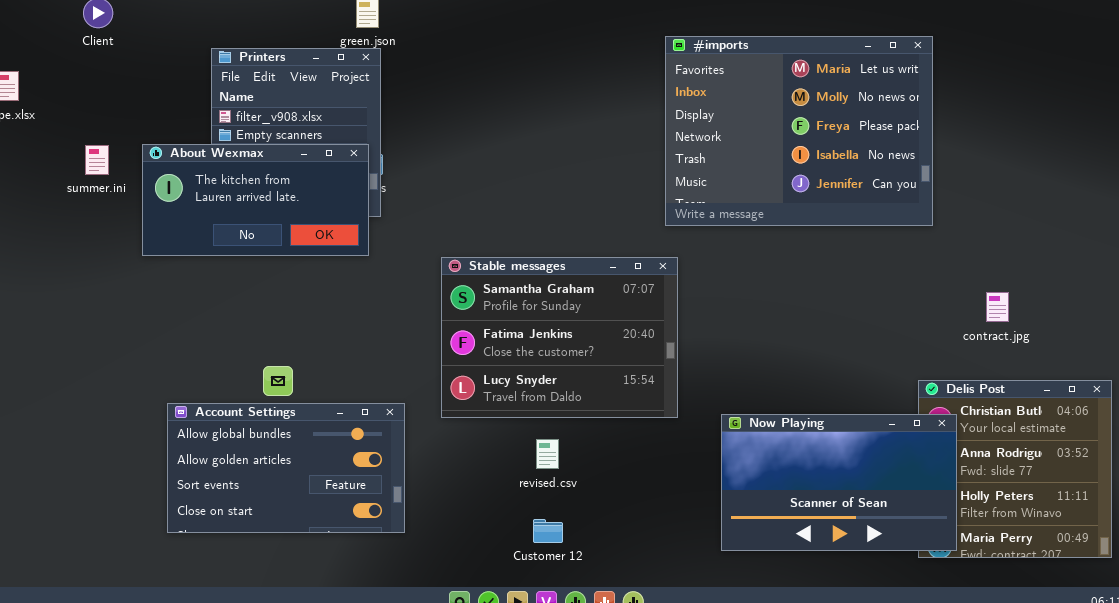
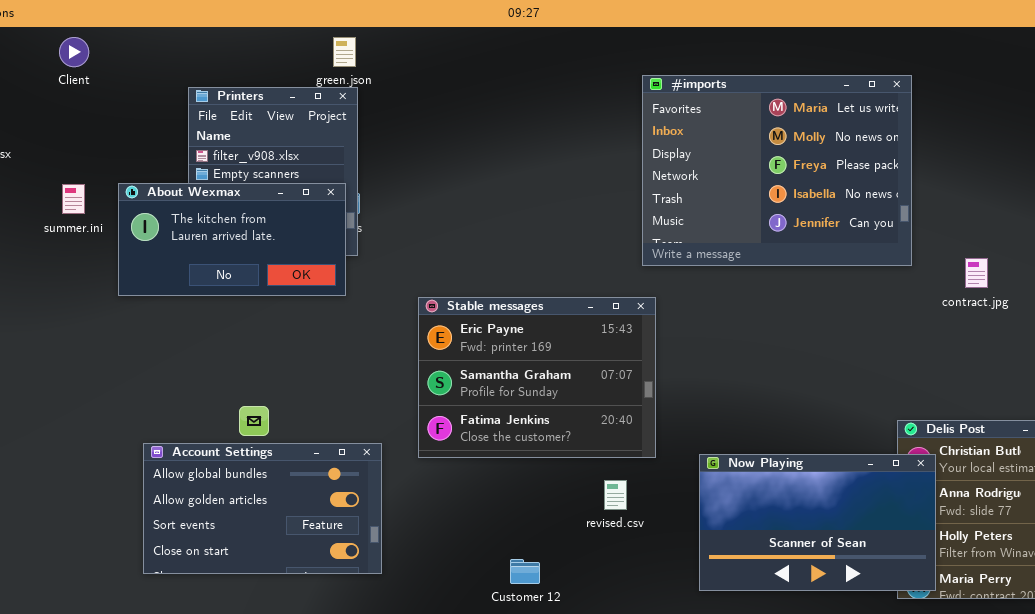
Stable messages: [441,257,678,418] -> [418,297,656,458], scrolled up 1 row
contract.jpg: [986,292,1009,322] -> [965,258,988,288], moved
revised.csv: [536,439,559,469] -> [604,480,627,510], moved

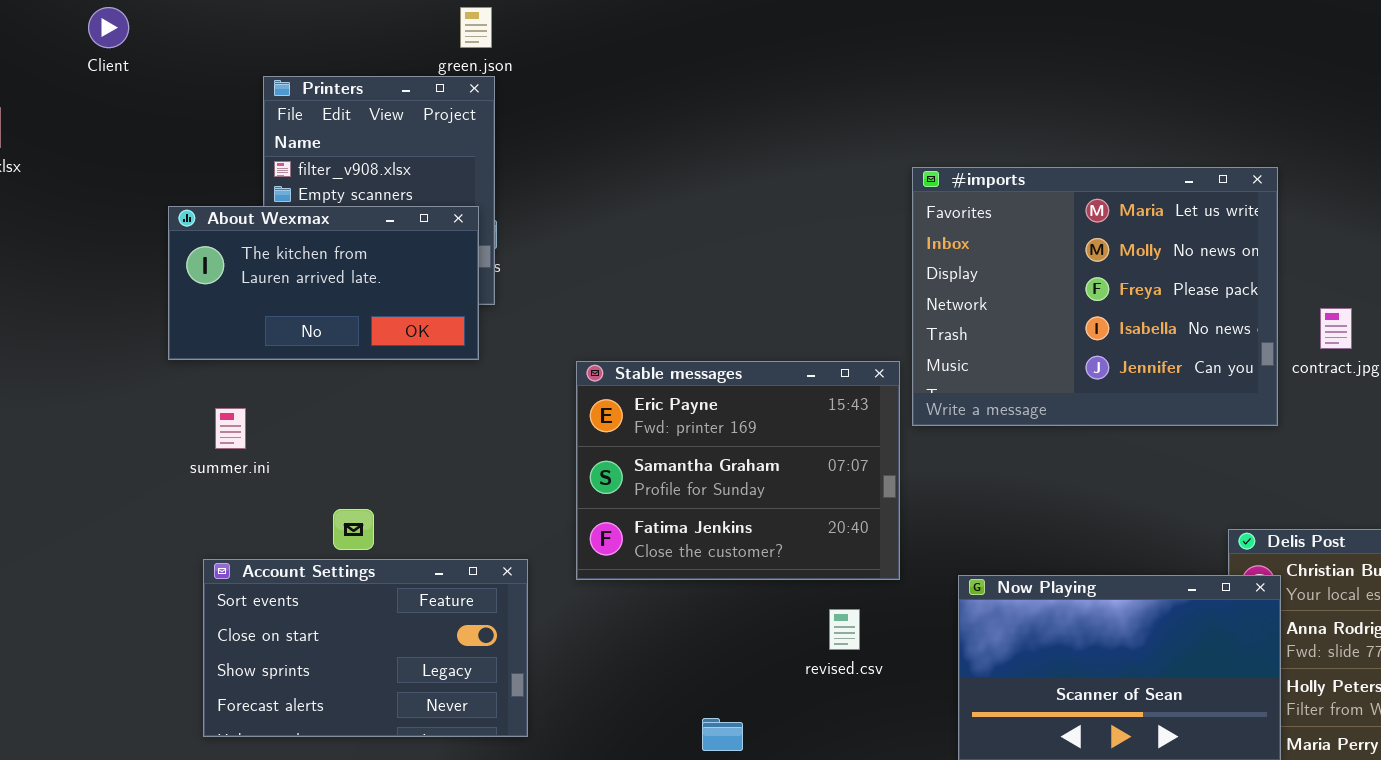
#imports: [642,75,912,266] -> [912,167,1278,426], moved
summer.ini: [62,184,85,214] -> [215,408,246,449], moved
Account Settings: [143,443,382,574] -> [203,559,528,737], scrolled down 2 rows

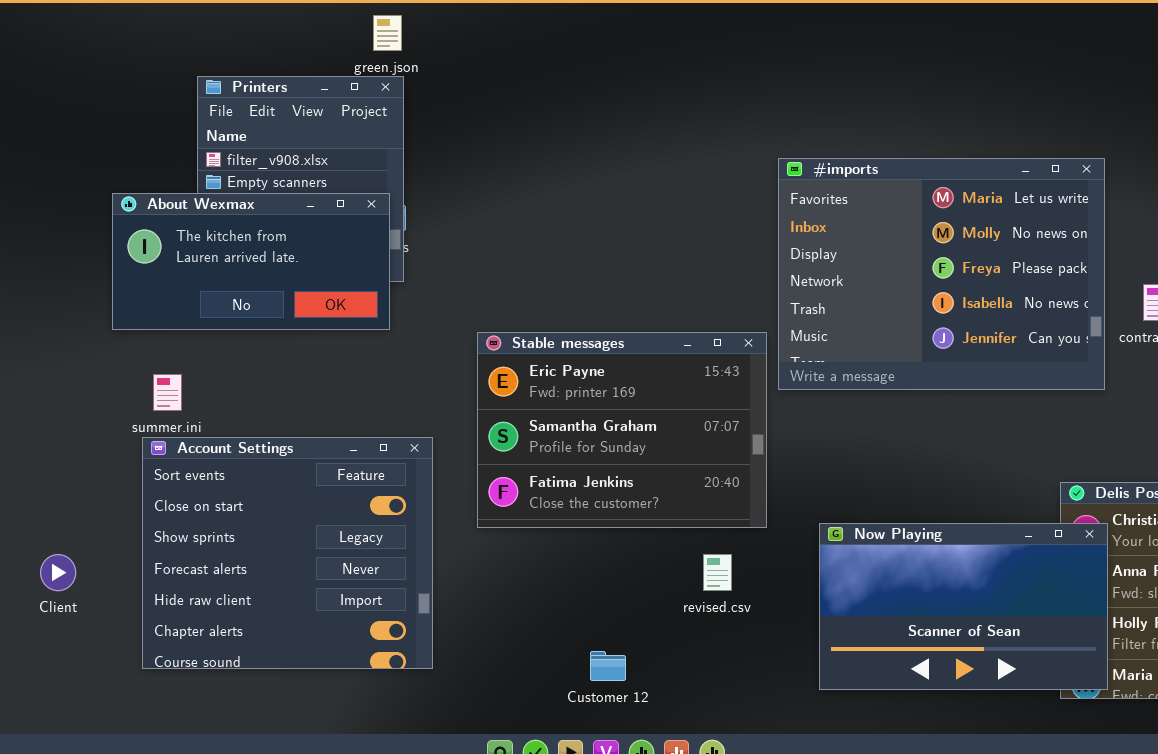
Client: [88,7,129,48] -> [40,554,76,591], moved
Account Settings: [203,559,528,737] -> [142,437,433,669], resized

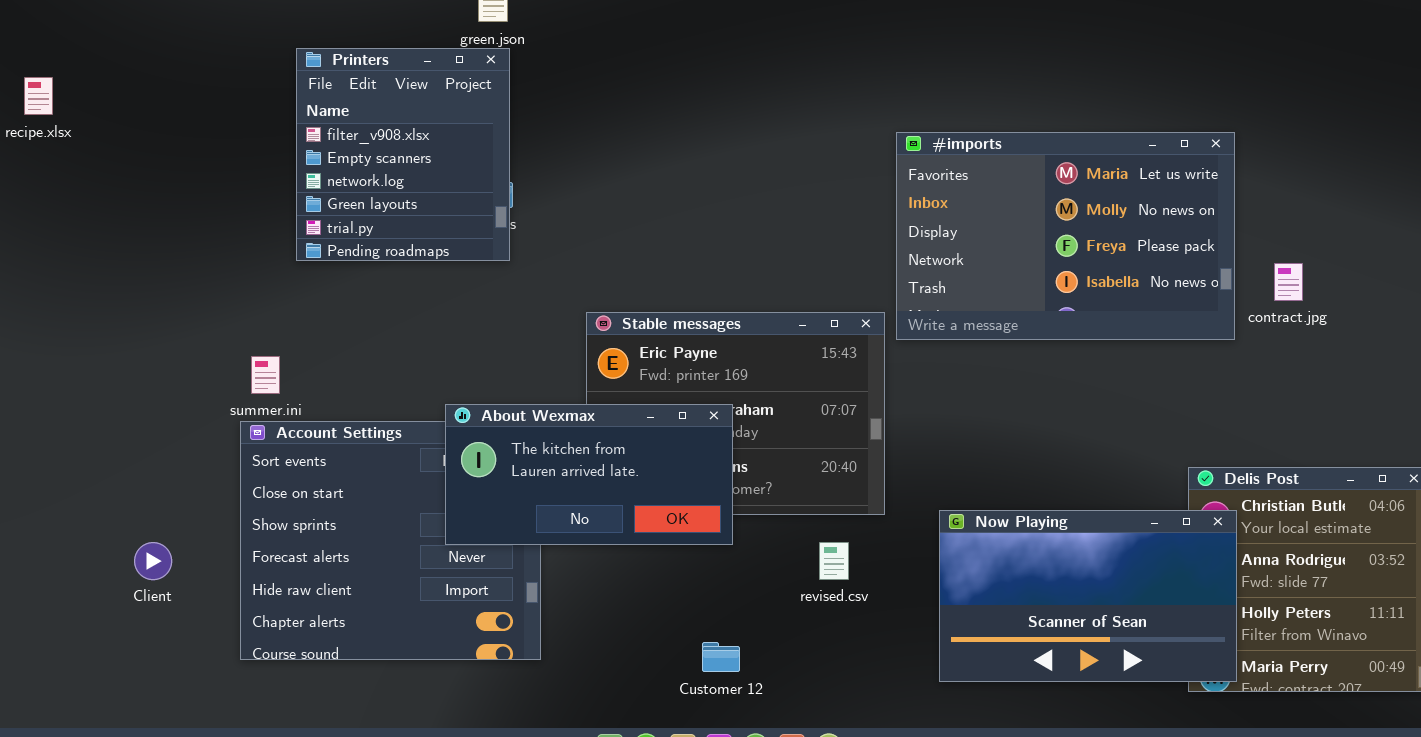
#imports: [778,158,1105,390] -> [896,132,1235,340], resized
About Wexmax: [112,193,390,330] -> [445,404,733,545], moved

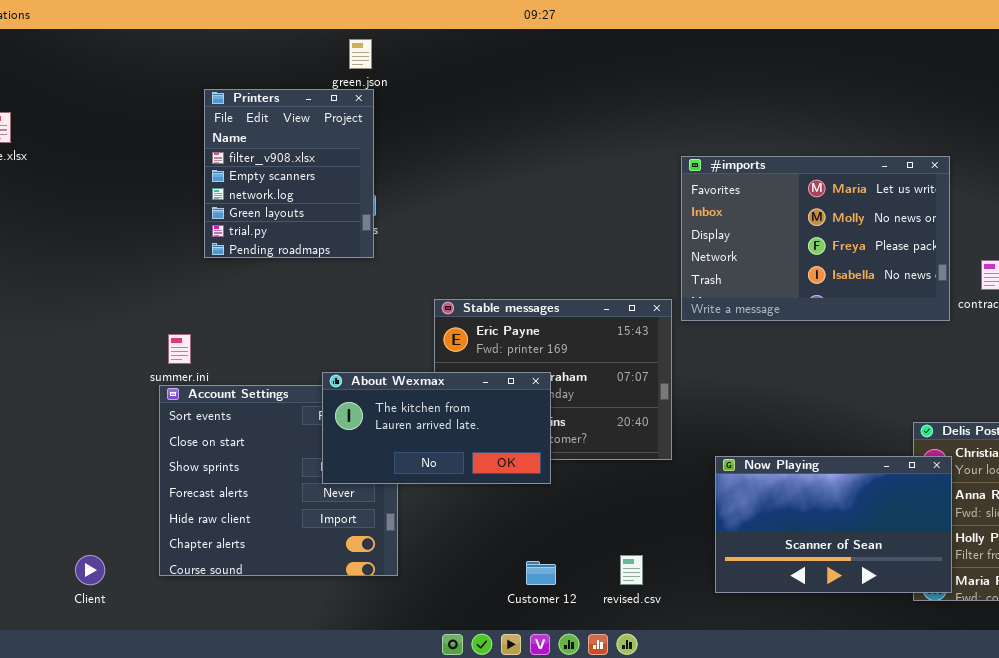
Client: [134,542,172,580] -> [75,555,105,585], moved
revised.csv: [819,542,849,580] -> [620,555,643,585], moved

